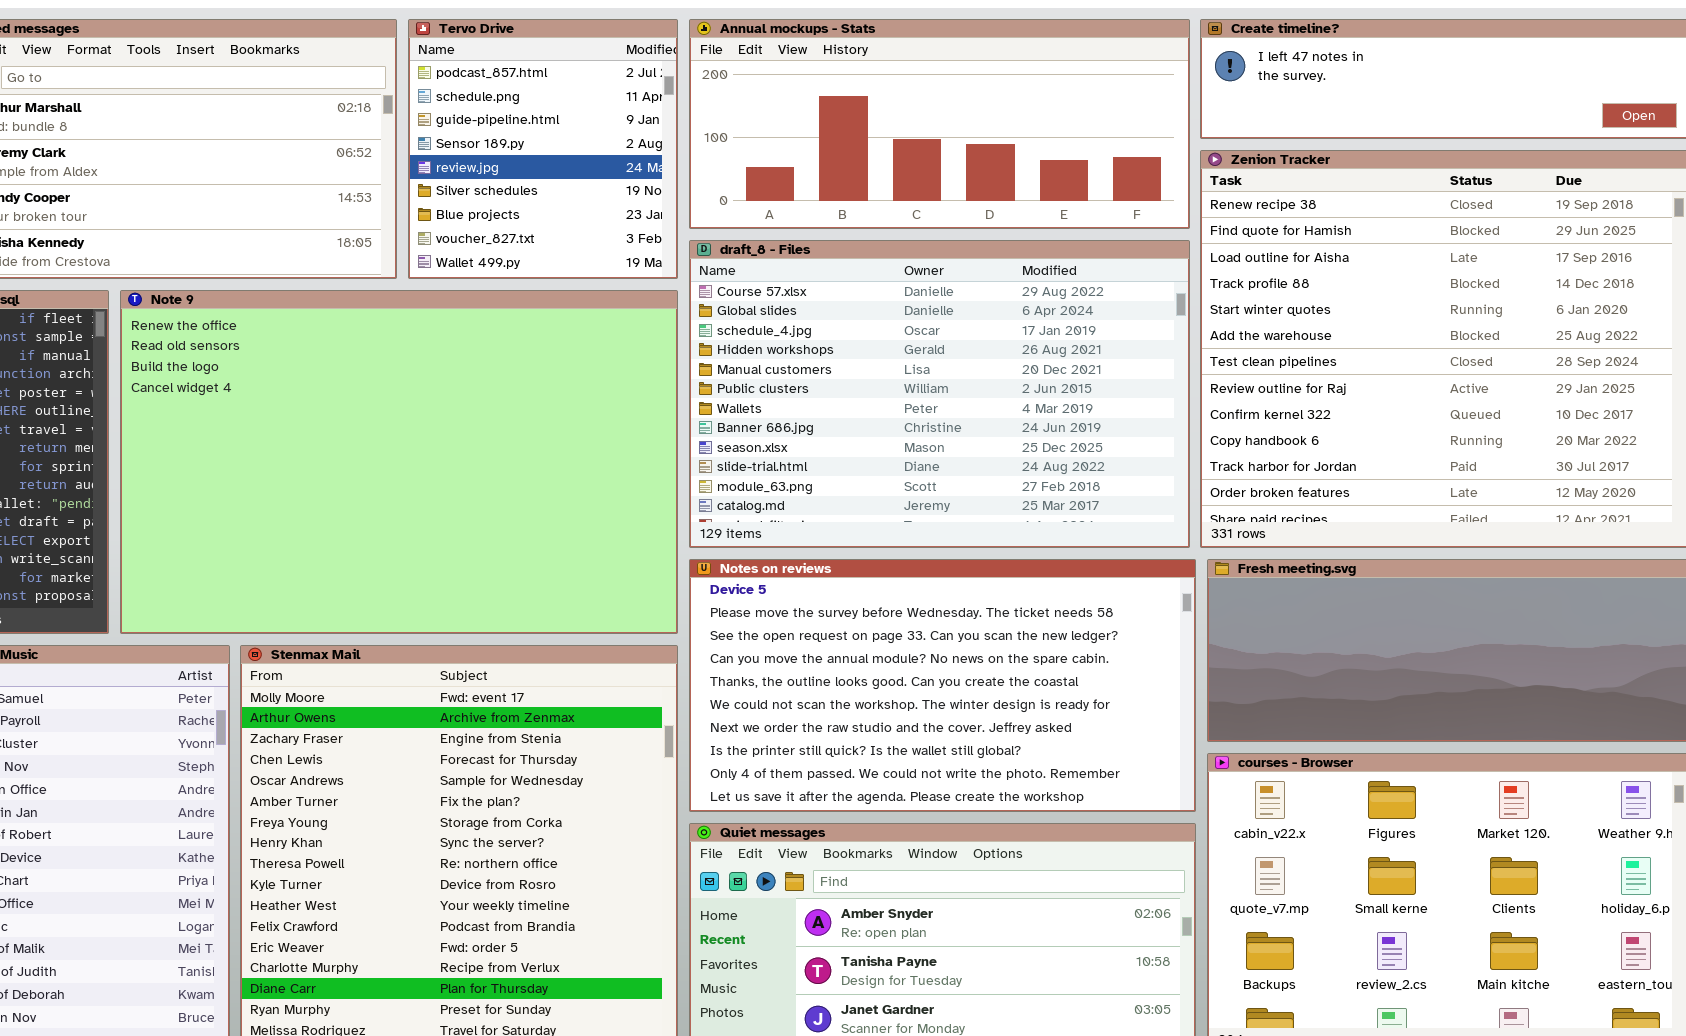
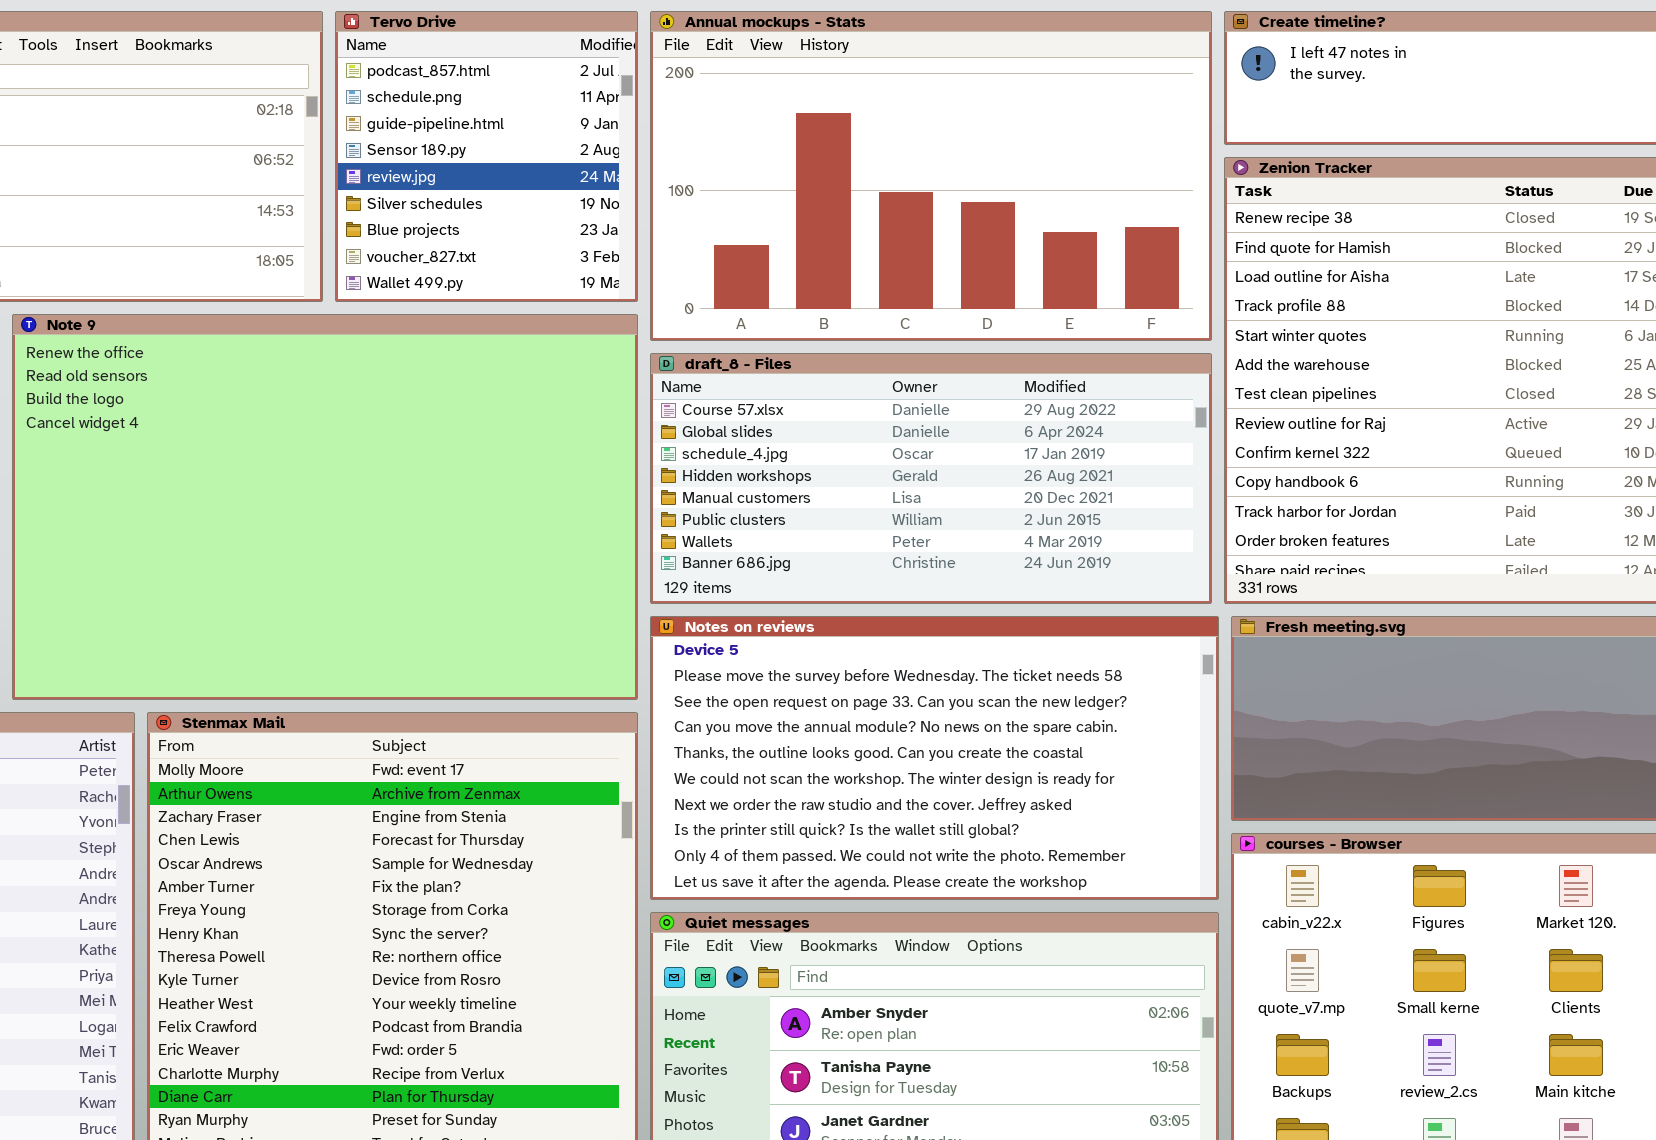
Annual mockups - Stats: [689,19,1190,229] -> [650,11,1212,341], resized
draft_8 - Files: [689,240,1190,548] -> [650,353,1212,604], resized

